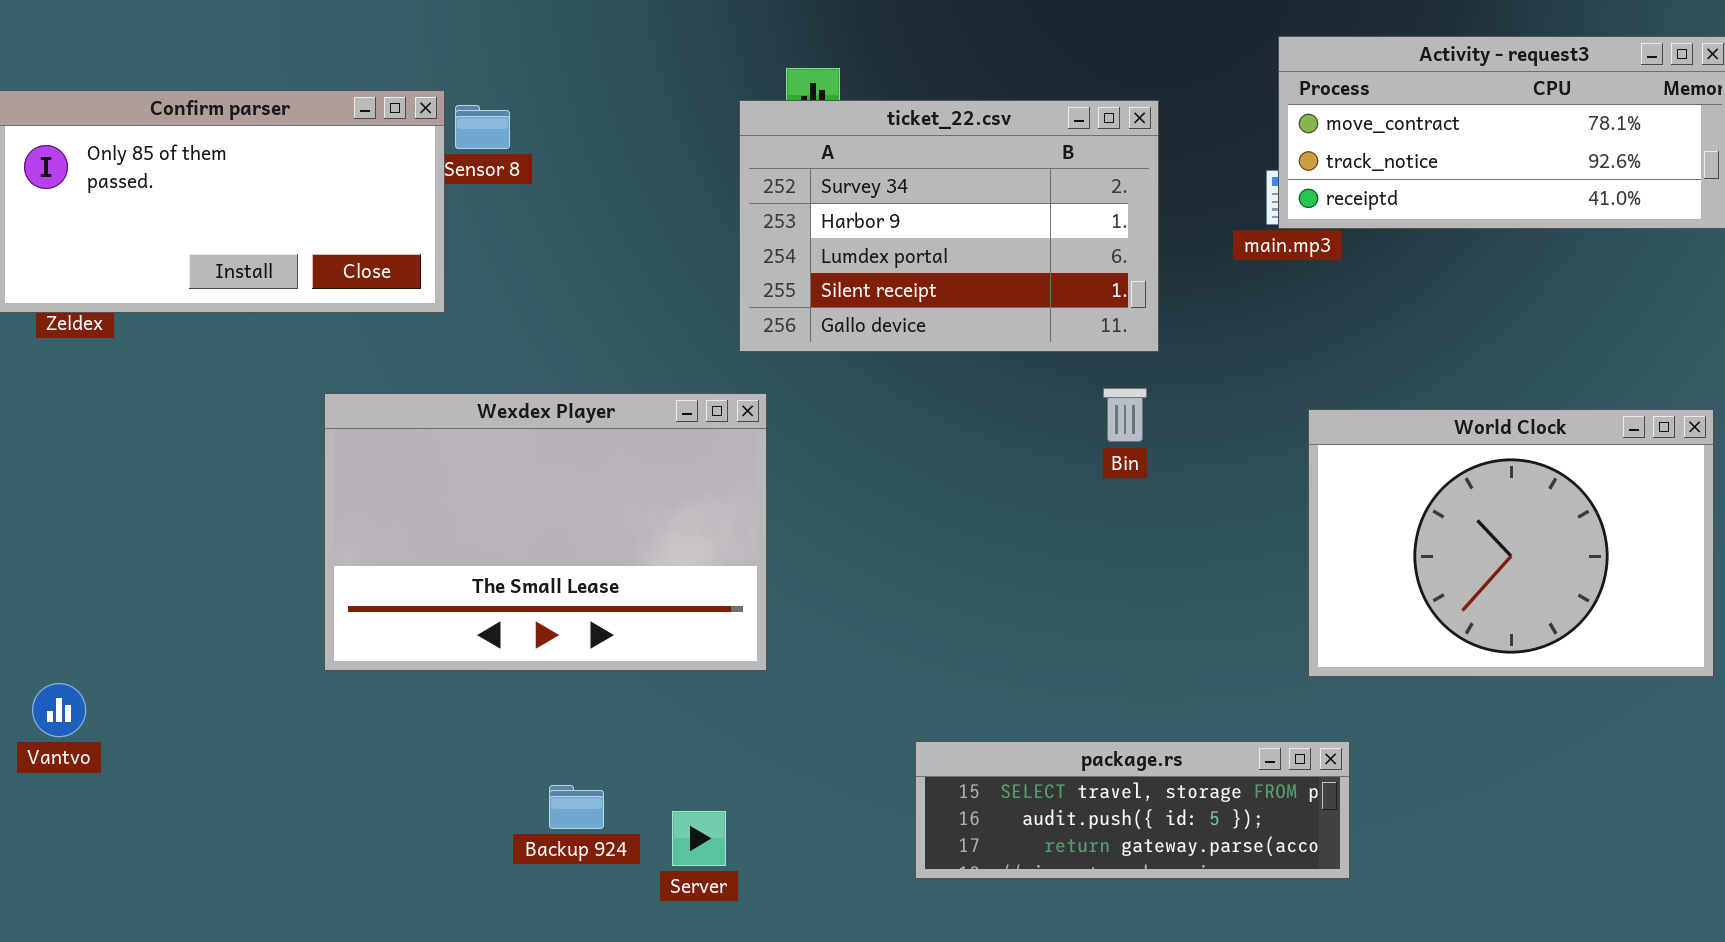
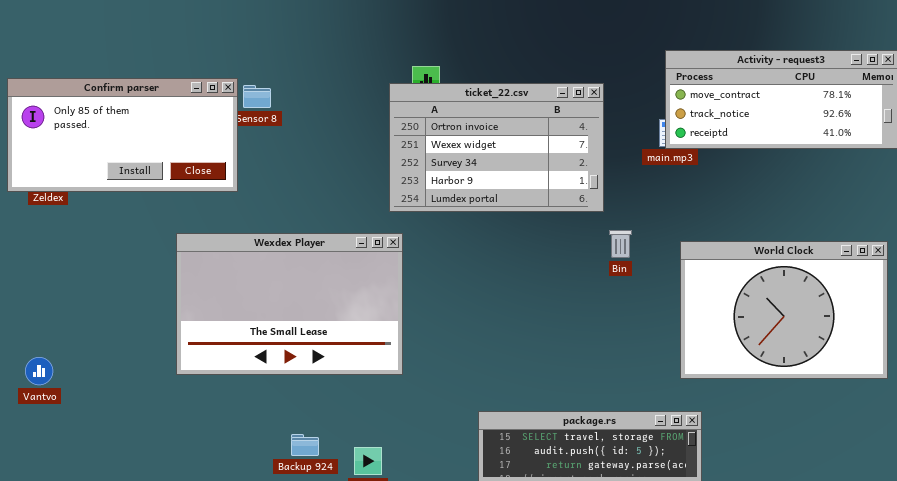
ticket_22.csv: [739,100,1159,352] -> [389,83,604,212], scrolled up 2 rows
Bin: [1103,388,1147,442] -> [609,230,632,258], moved
Vantvo: [32,683,86,737] -> [25,357,53,385], moved

